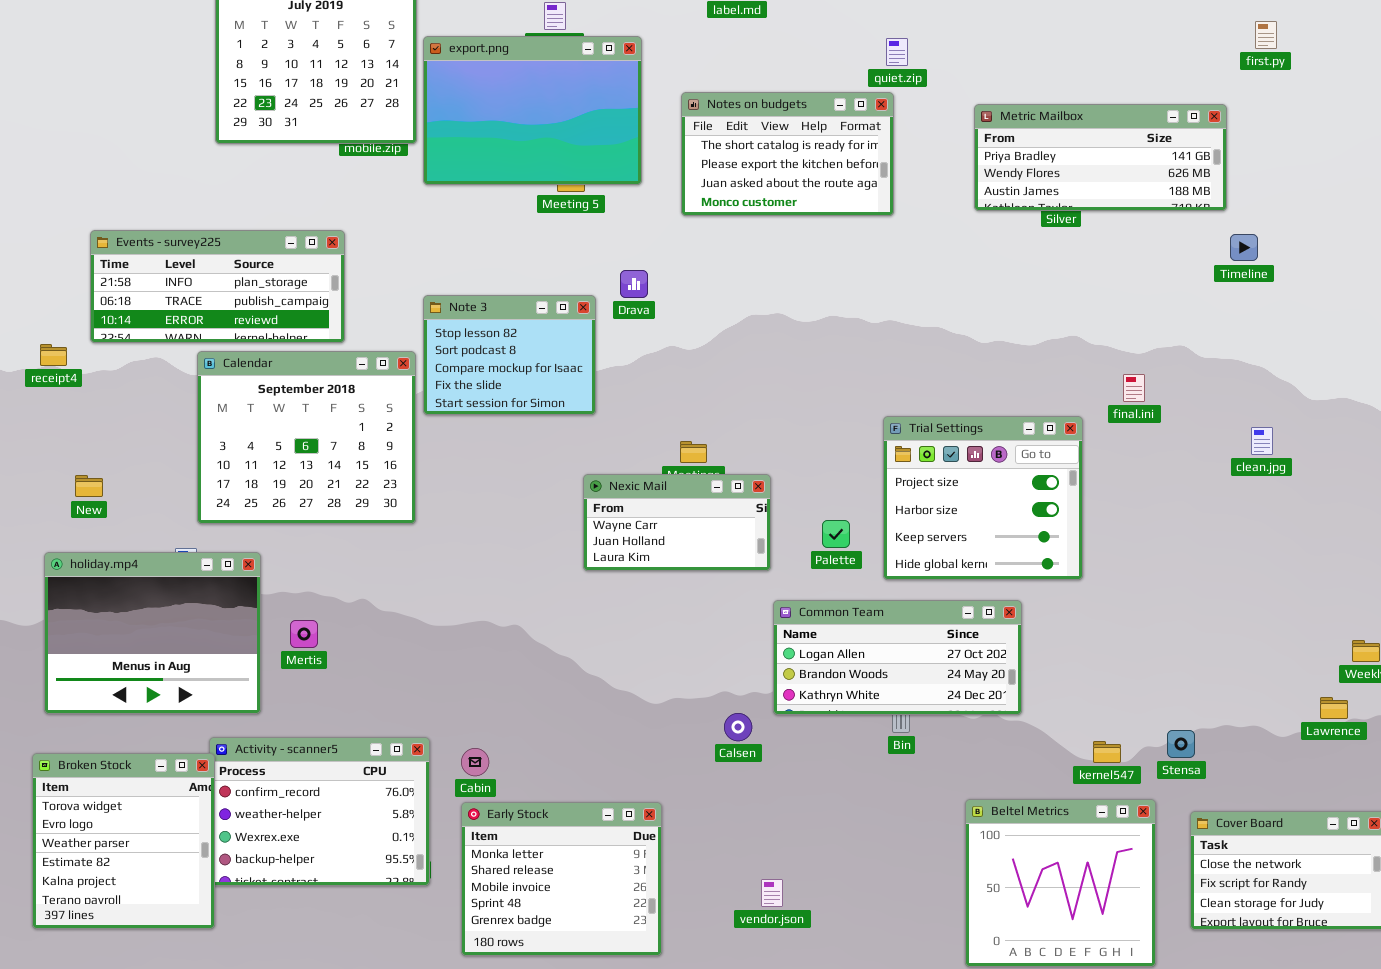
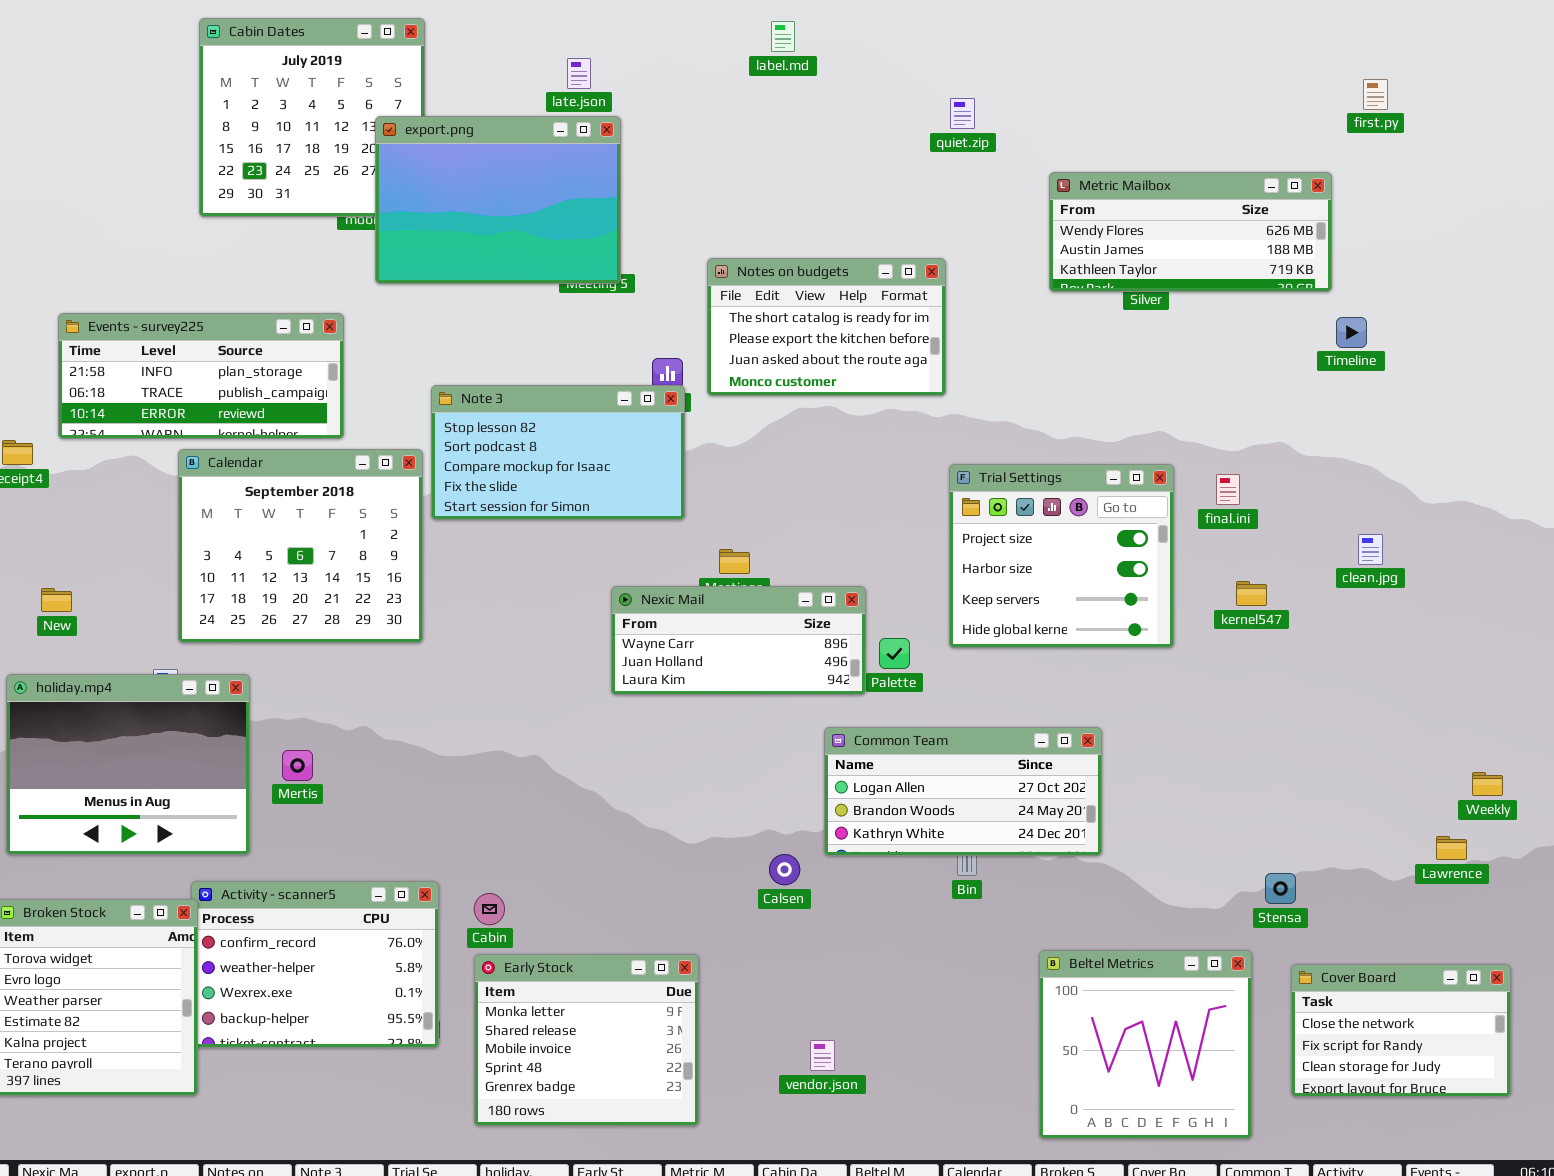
export.png: [423,36,642,185] -> [375,116,621,284], moved
Notes on budgets: [681,92,894,216] -> [707,258,946,396], moved
Metric Mailbox: [974,104,1227,211] -> [1049,172,1332,292], scrolled down 1 row
Note 3: [423,295,596,415] -> [431,385,685,520], resized
Trial Settings: [883,416,1083,580] -> [949,464,1174,648], moved
Nexic Mail: [583,474,771,571] -> [611,586,866,695], resized
kernel547: [1093,741,1121,763] -> [1236,581,1267,606], moved

